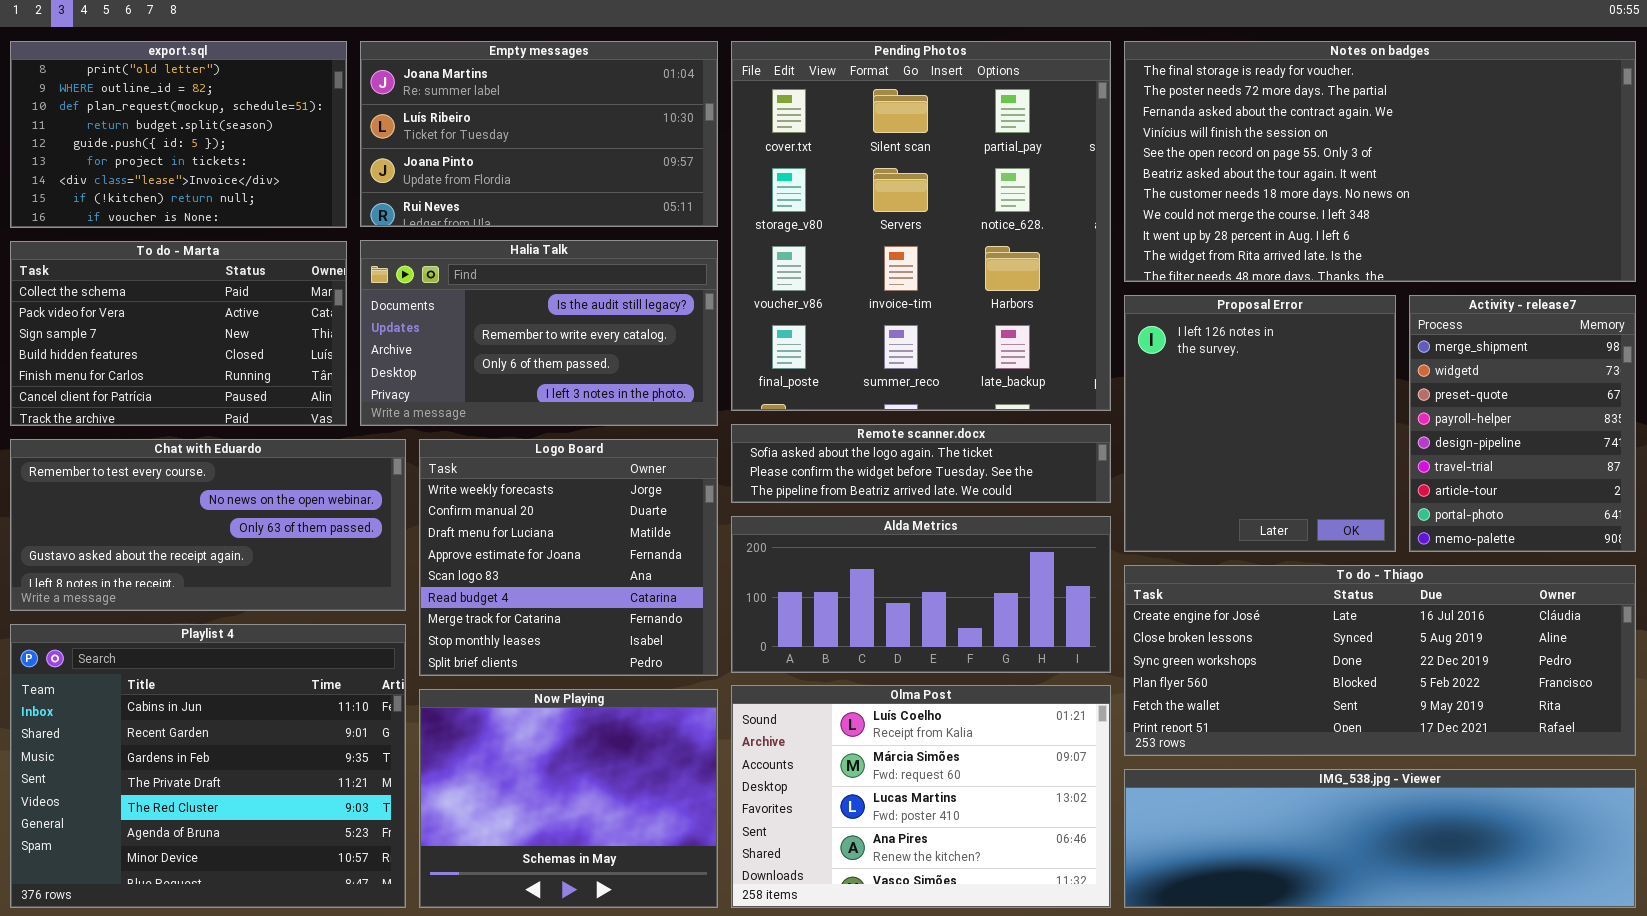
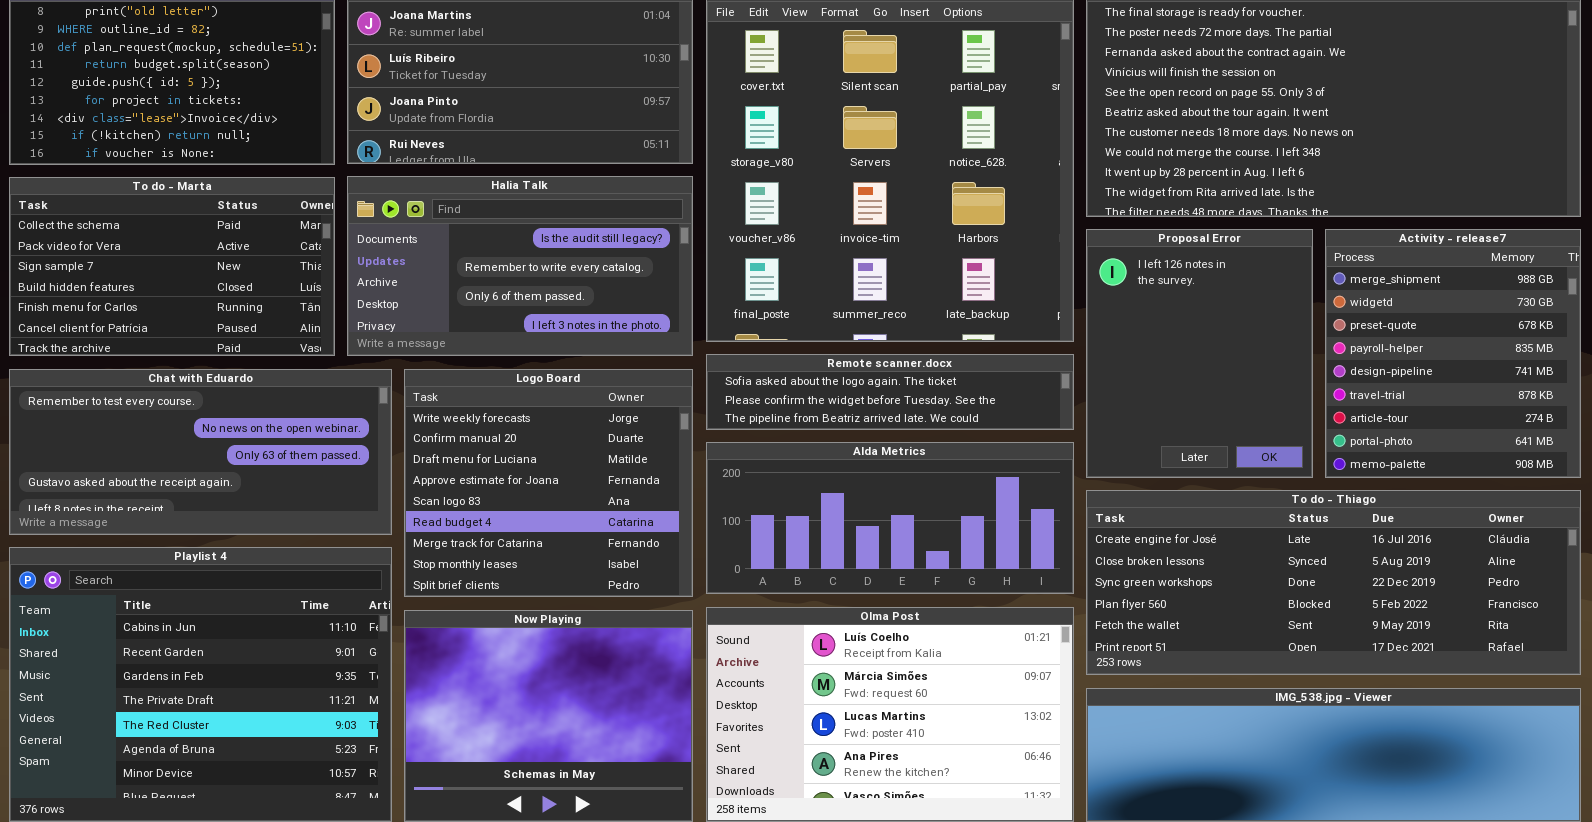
Proposal Error: [1124,295,1396,552] -> [1086,229,1313,478], resized
Activity - release7: [1409,295,1636,552] -> [1325,229,1581,478], resized

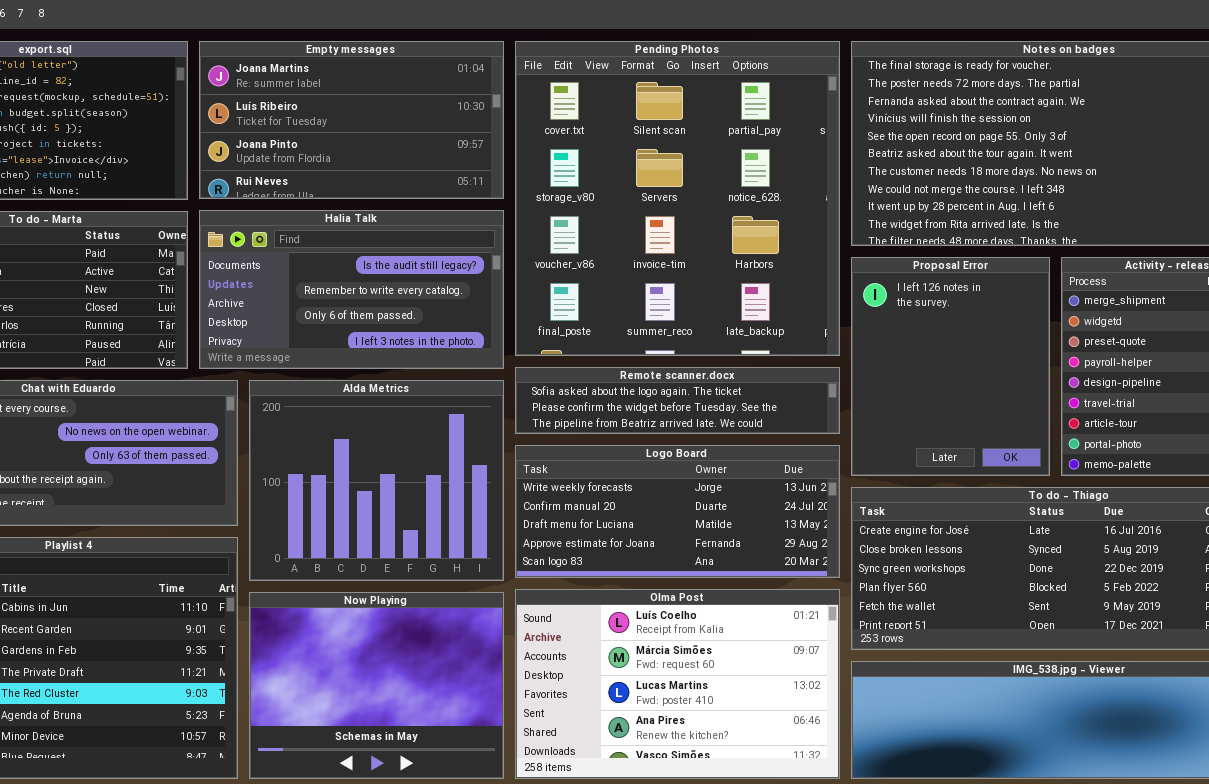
Logo Board: [404,369,693,597] -> [515,445,840,578], moved, resized
Alda Metrics: [706,442,1074,594] -> [249,380,504,581], moved, resized

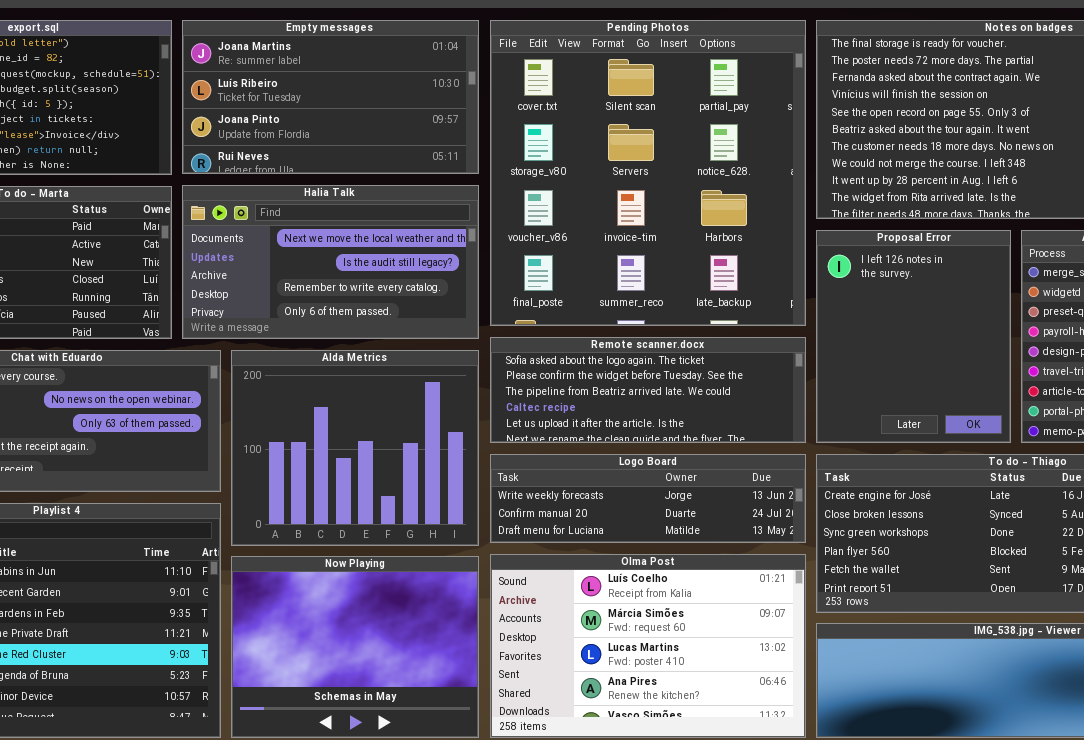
Halia Talk: [199,210,504,369] -> [182,185,479,339], scrolled up 1 row
Remote scanner.docx: [515,367,840,434] -> [490,337,806,443], resized
Logo Board: [515,445,840,578] -> [490,454,806,543], resized

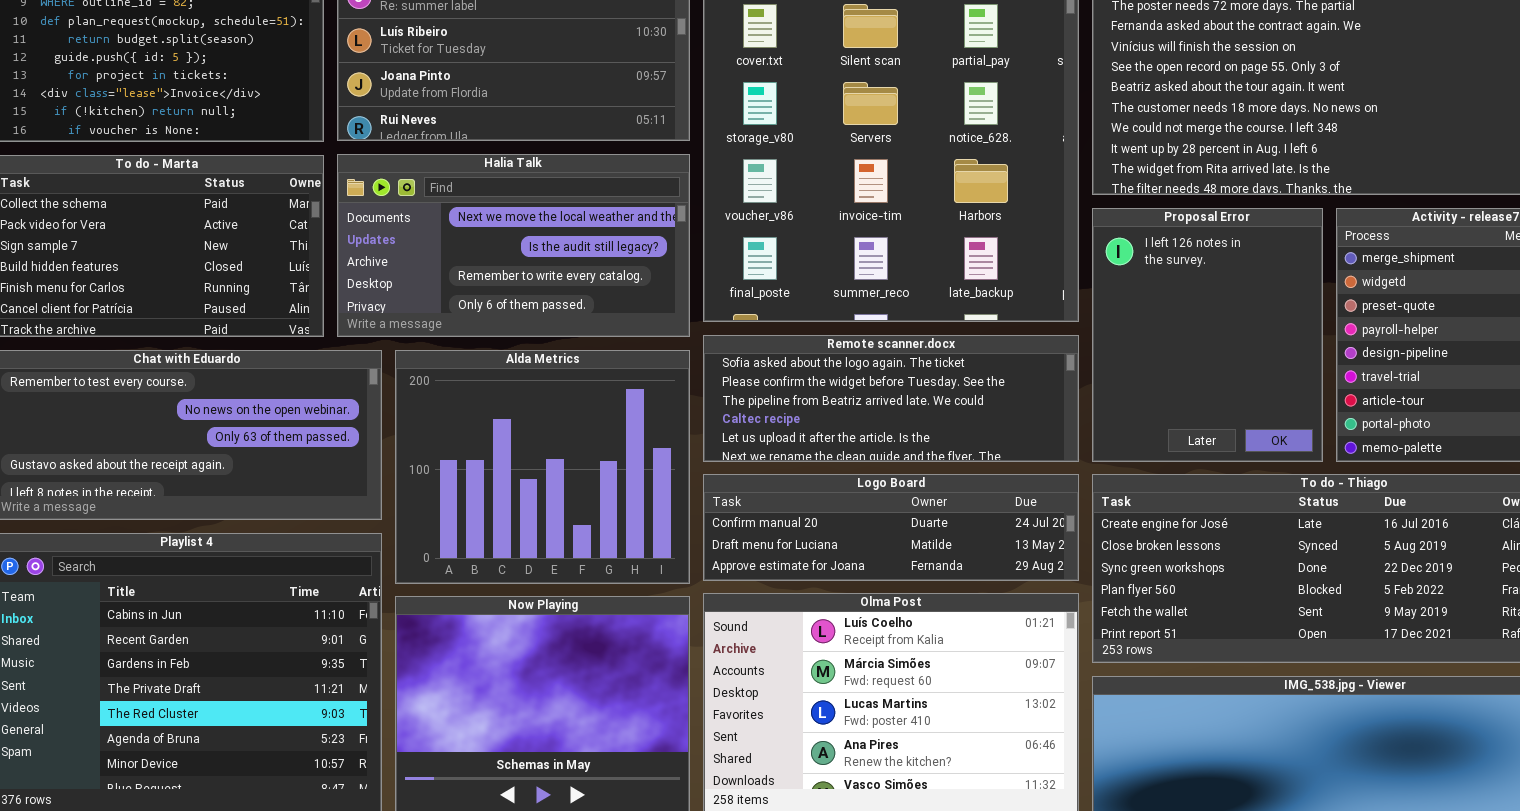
Logo Board: [490,454,806,543] -> [703,474,1079,581], scrolled down 1 row

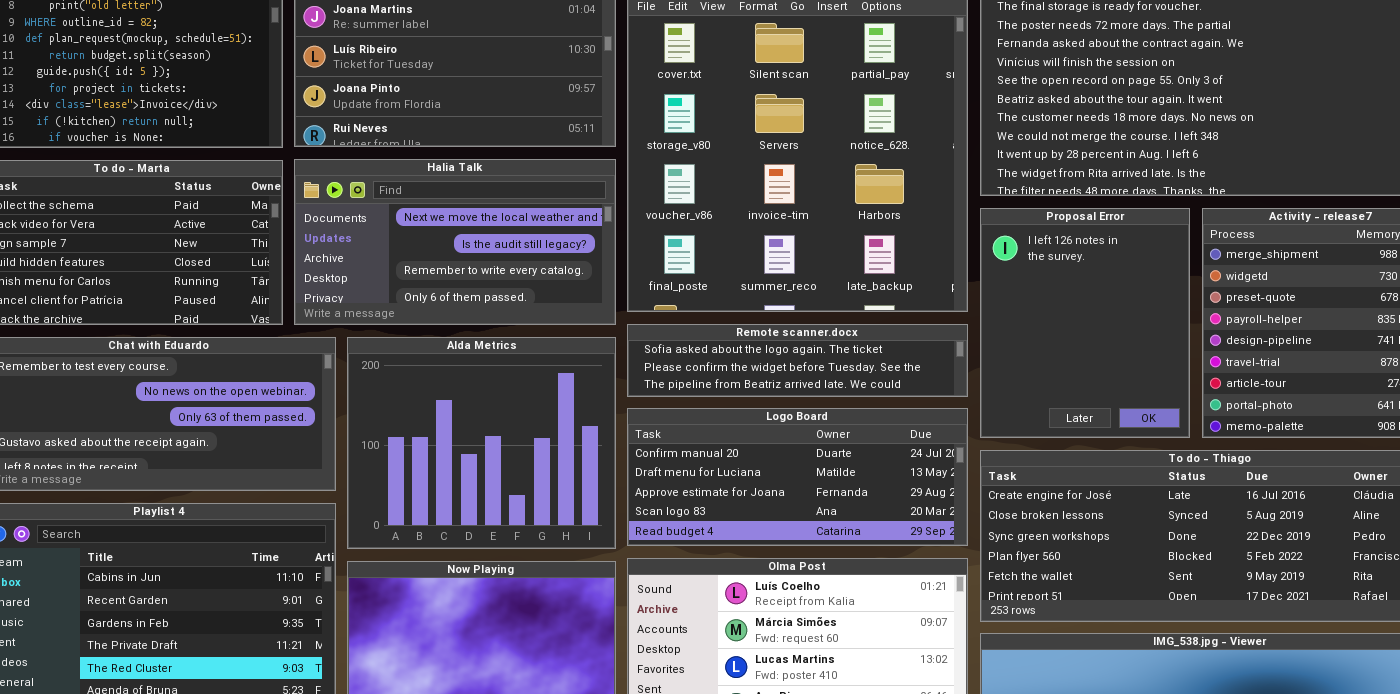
Remote scanner.docx: [703,335,1079,462] -> [627,324,968,397], resized
Logo Board: [703,474,1079,581] -> [627,408,968,546], resized

